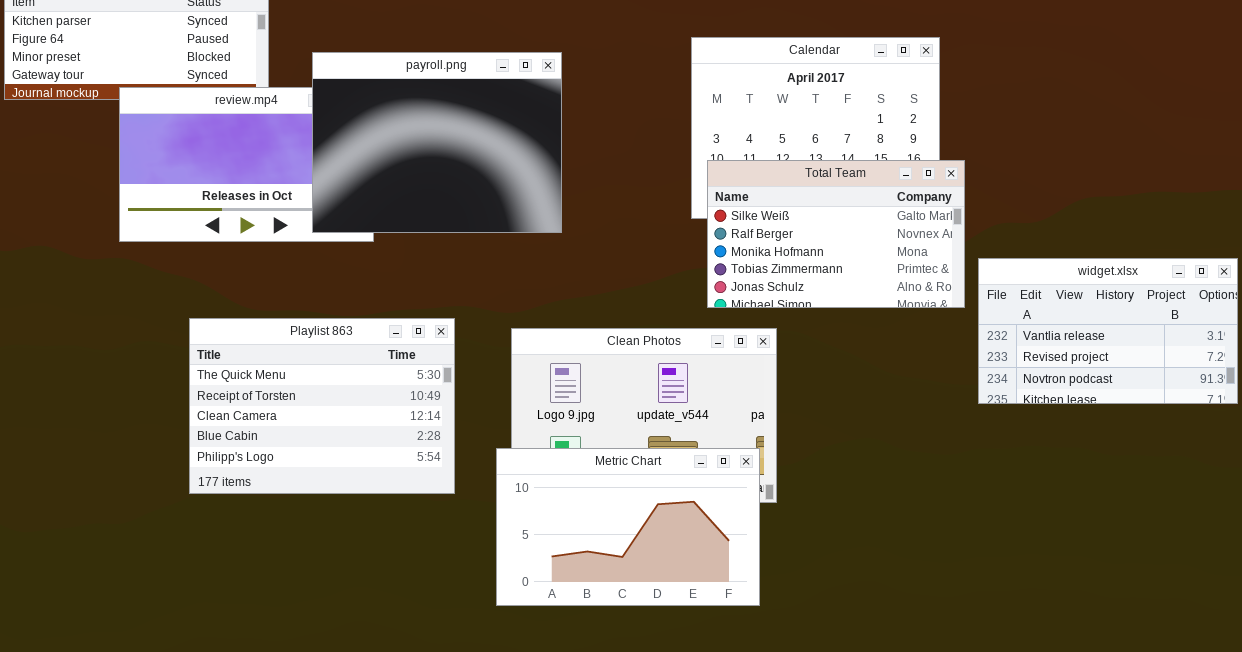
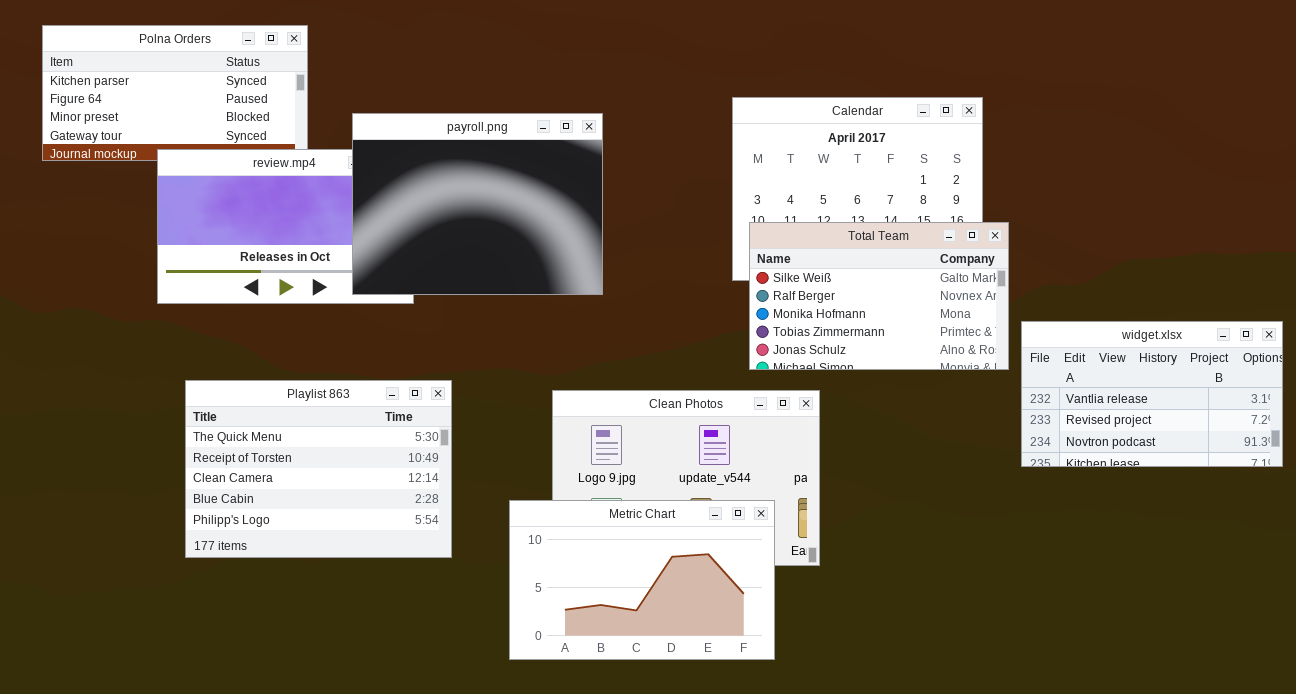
Playlist 863: [189,318,455,494] -> [185,380,452,558], moved
Metric Chart: [496,448,760,606] -> [509,500,775,660], moved

